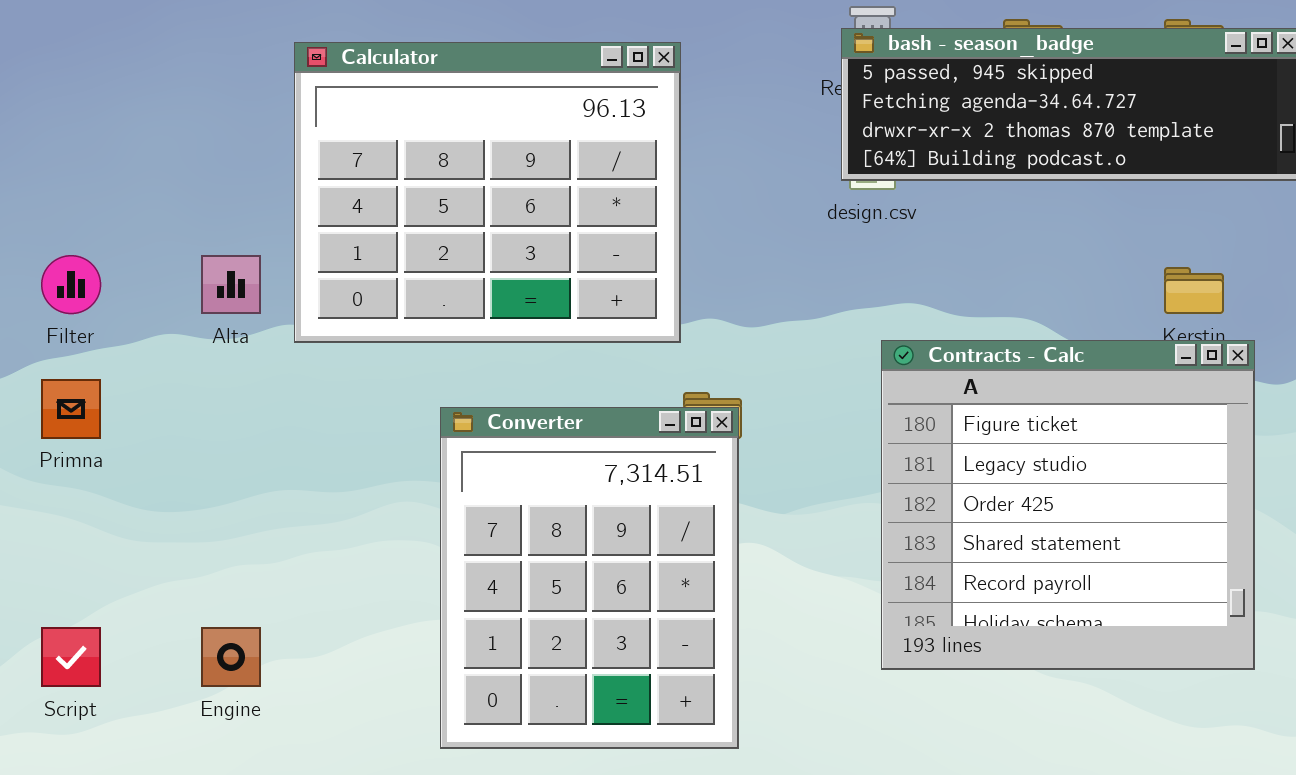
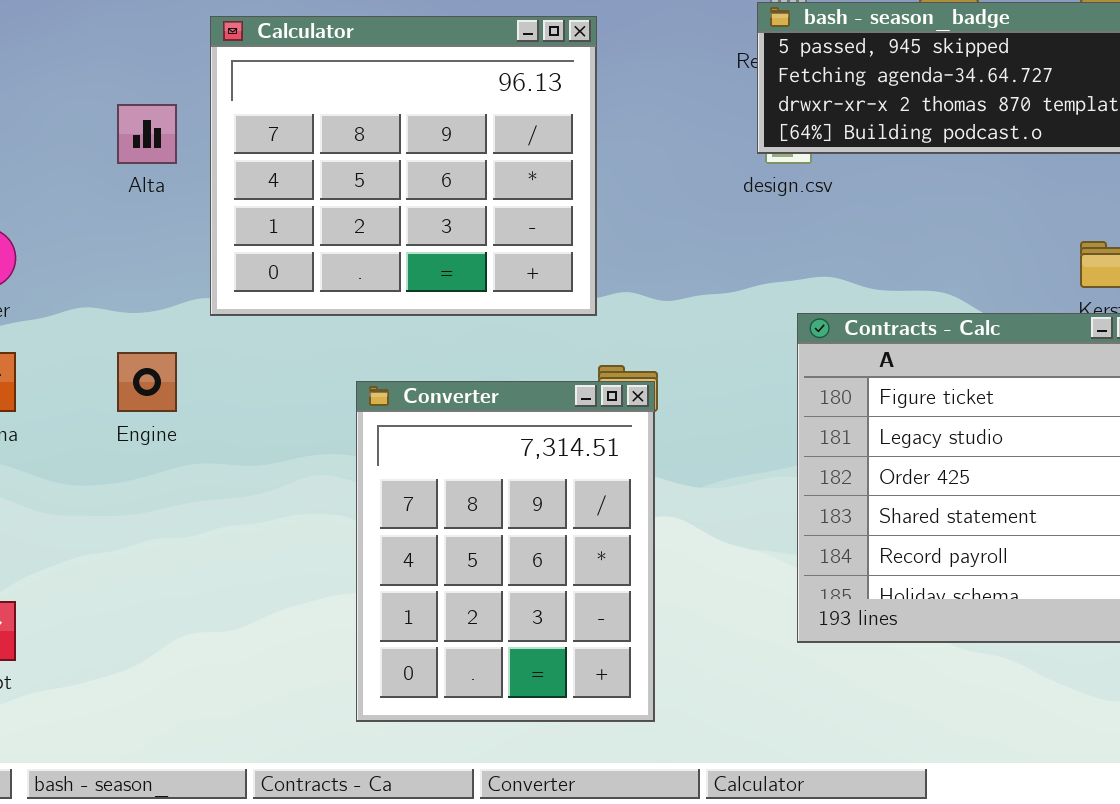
Alta: [201,255,261,314] -> [117,104,177,164], moved
Engine: [201,627,261,687] -> [117,352,177,412], moved

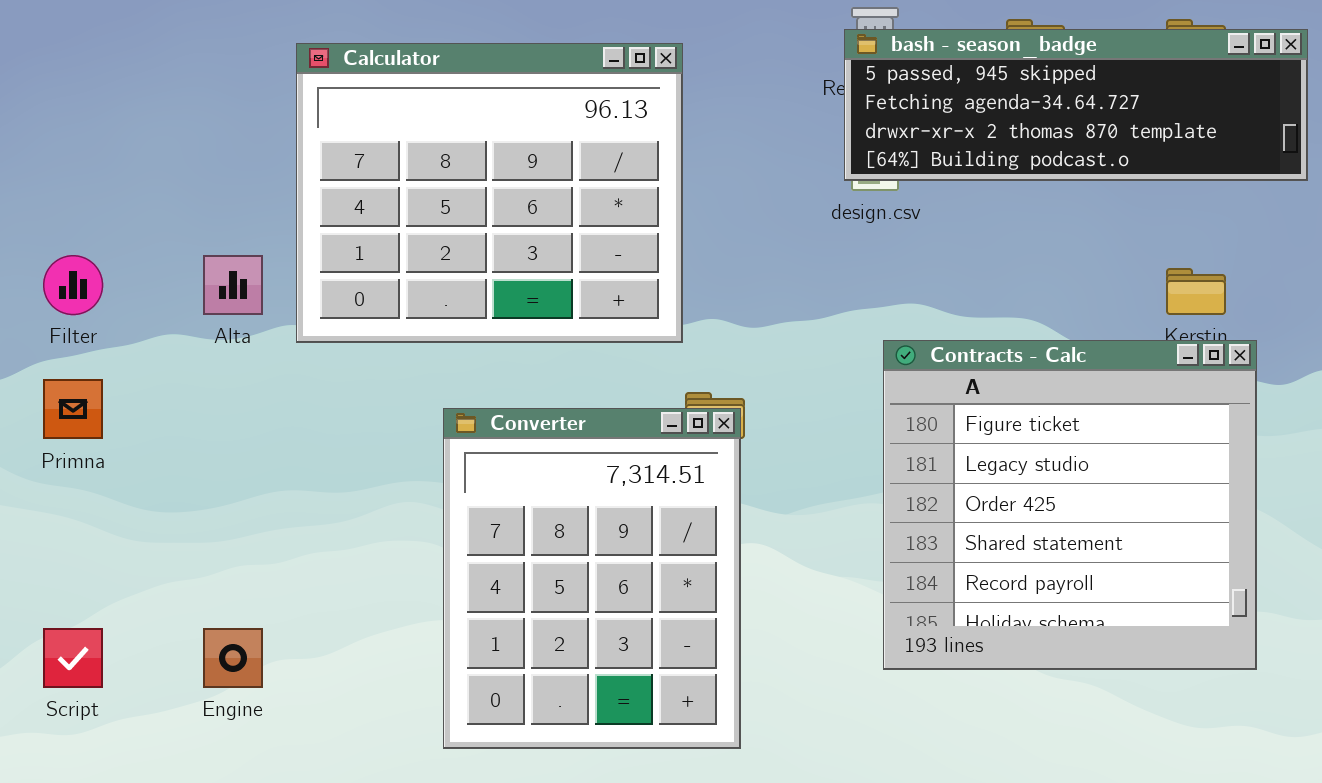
Alta: [117,104,177,164] -> [203,255,263,315], moved
Engine: [117,352,177,412] -> [203,628,263,688], moved

